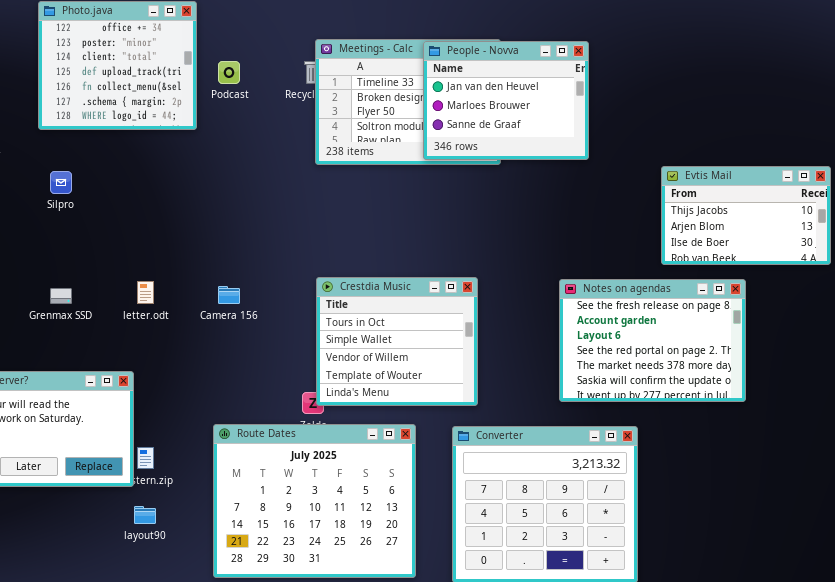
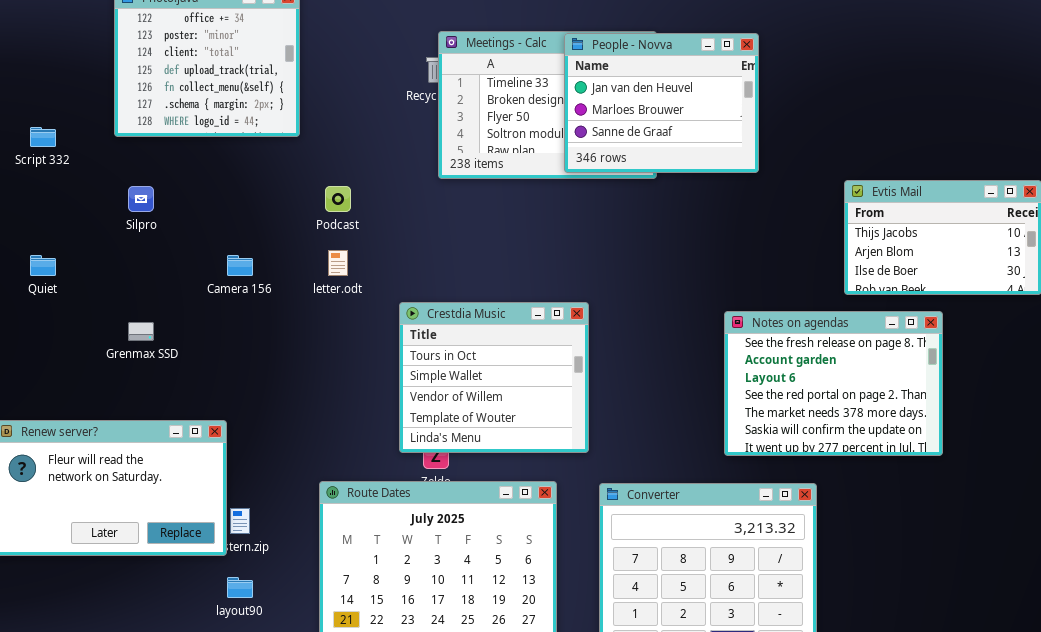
Podcast: [218,61,240,84] -> [325,186,351,212], moved
Crestdia Music: [316,277,478,406] -> [399,302,589,453], moved
letter.odt: [137,281,154,304] -> [328,250,348,276], moved
Camera 156: [218,286,240,304] -> [227,255,253,276], moved

